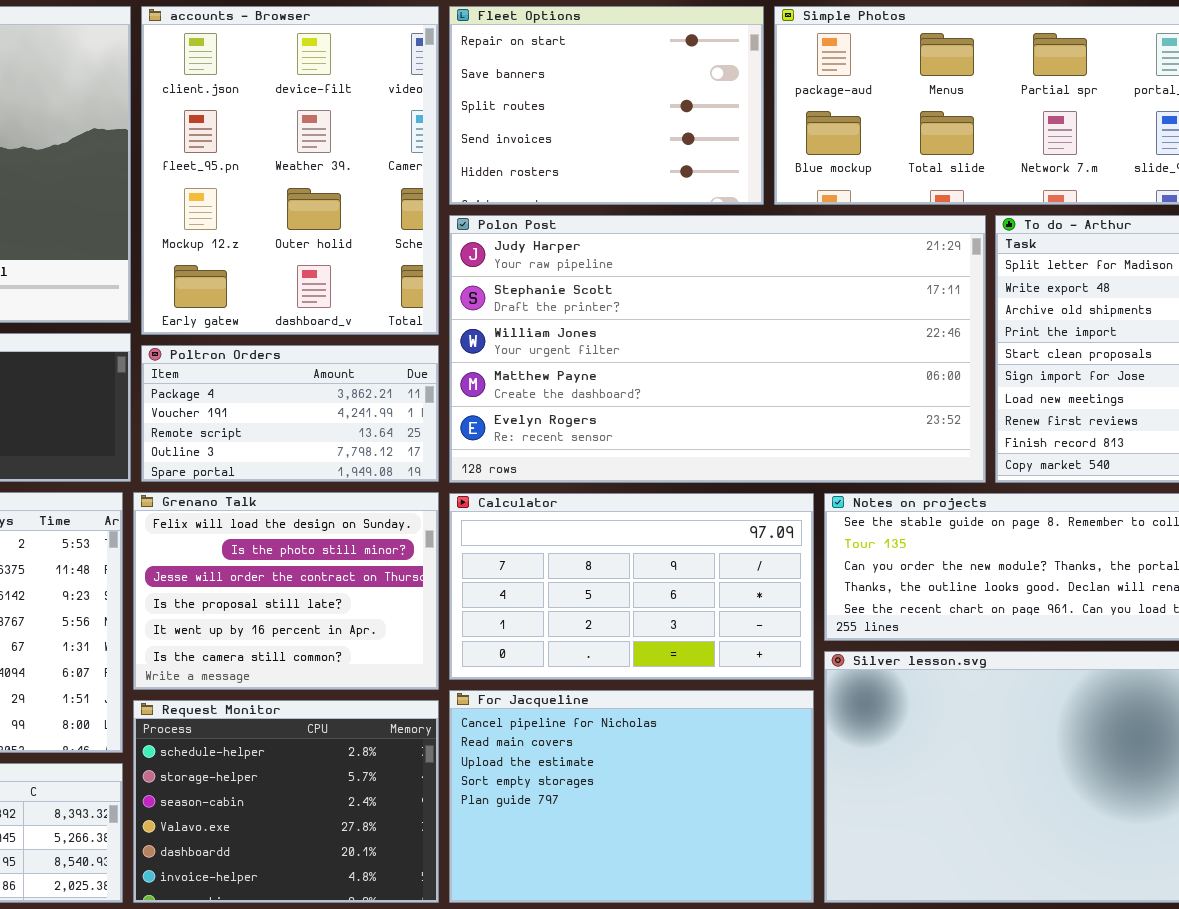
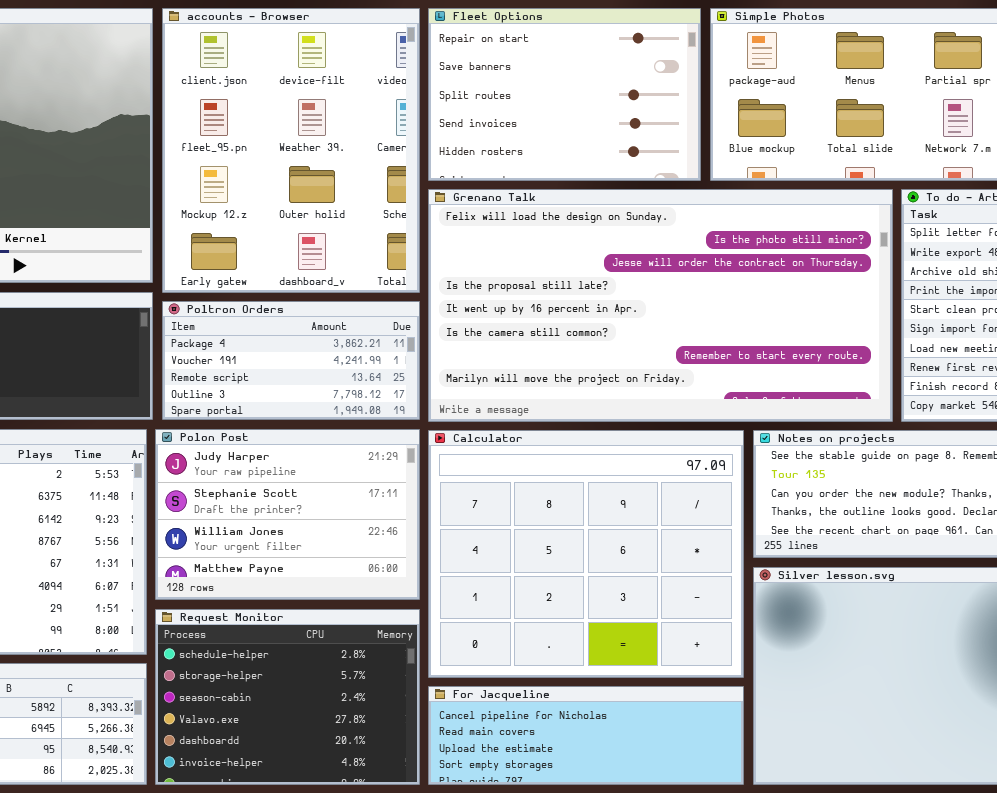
Polon Post: [449,215,986,483] -> [155,429,420,600], moved, resized
Grenano Talk: [133,492,439,690] -> [428,189,893,422], moved, resized
Calculator: [449,493,814,680] -> [428,430,744,678], resized
For Jacqueline: [449,690,814,903] -> [428,686,744,785], resized

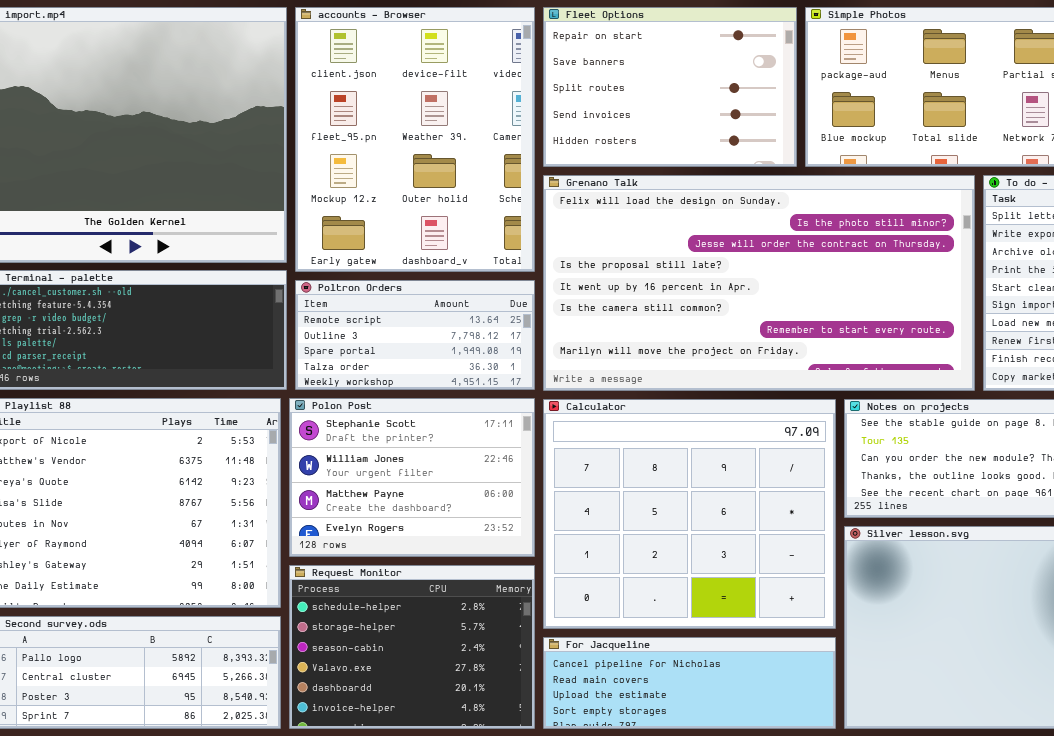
Poltron Orders: [162,301,420,420] -> [295,280,535,390], scrolled down 2 rows
Polon Post: [155,429,420,600] -> [289,398,535,557], scrolled down 1 row

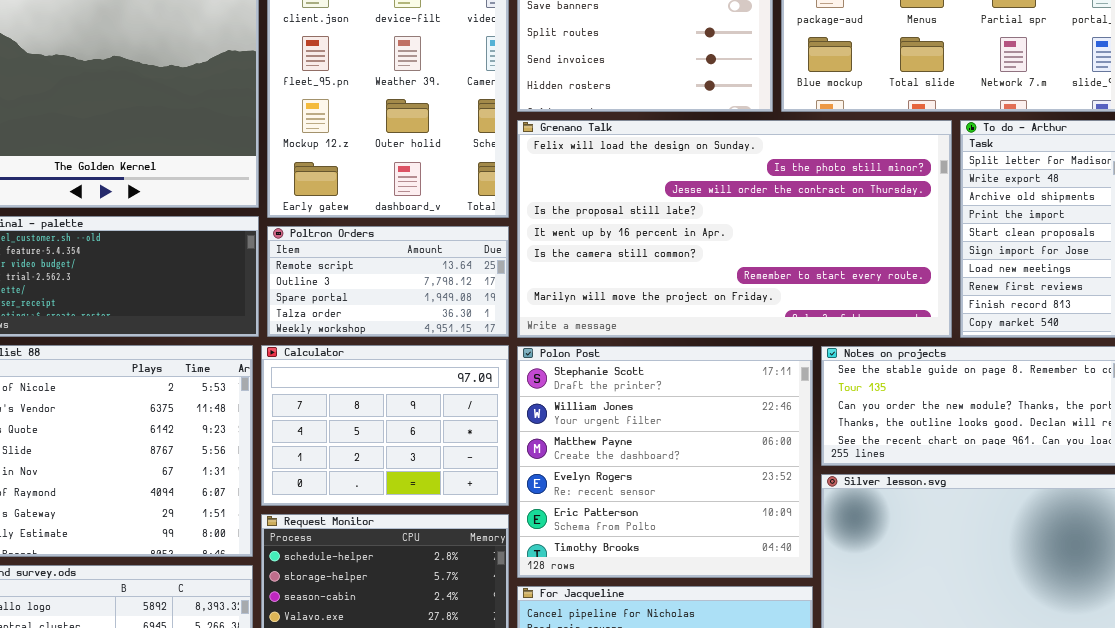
Polon Post: [289,398,535,557] -> [517,346,813,578], moved, resized
Calculator: [543,399,836,629] -> [261,345,509,506], moved, resized

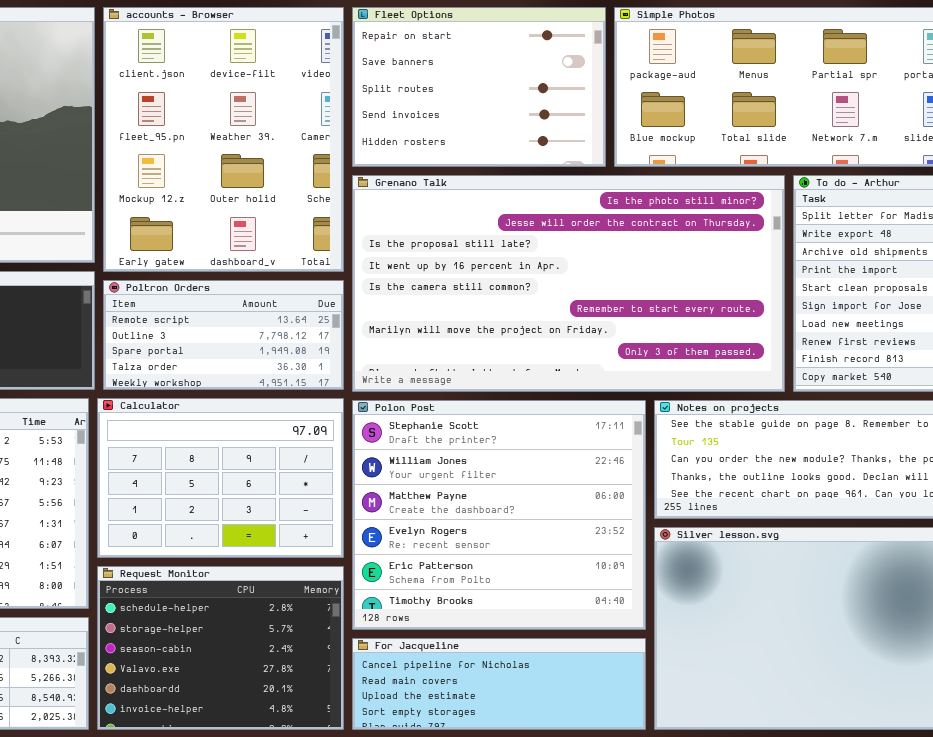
Grenano Talk: [517,120,952,338] -> [352,175,785,392], scrolled down 1 row

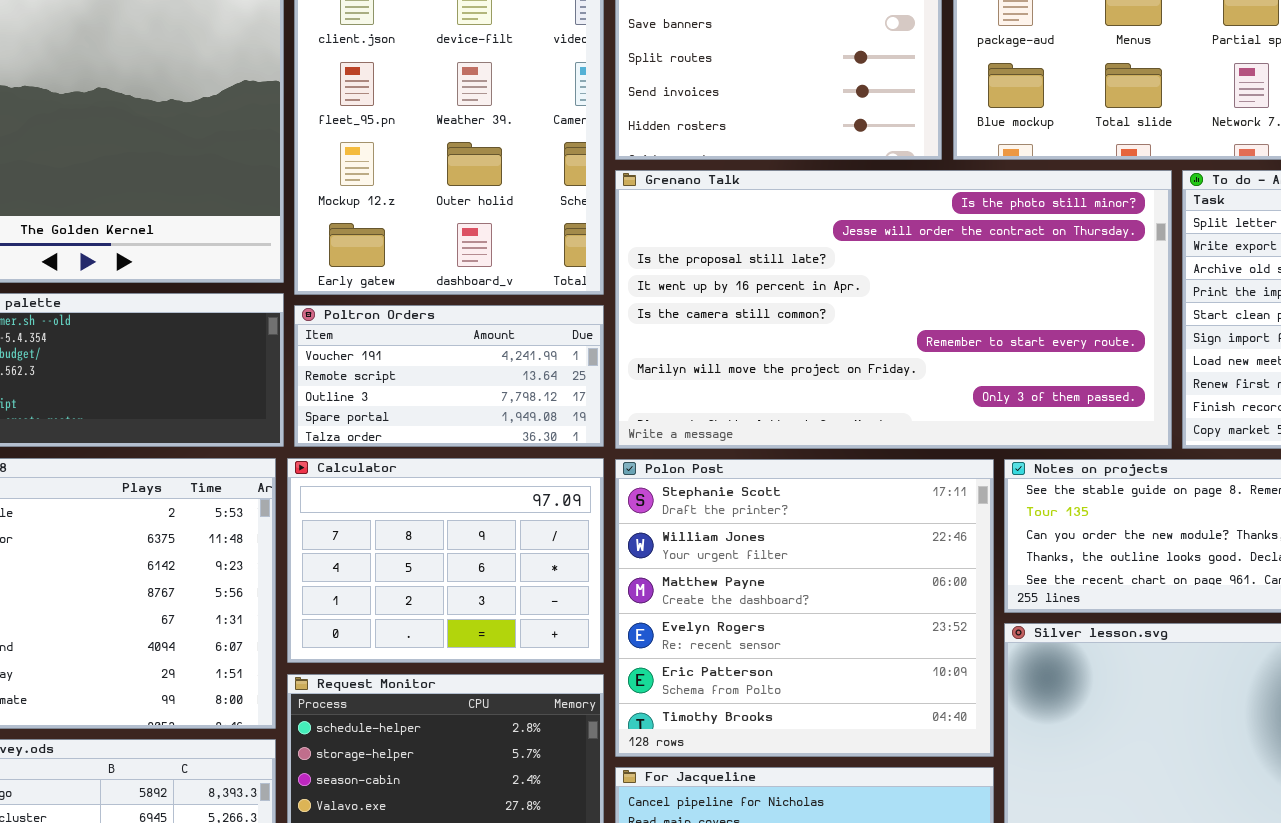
Poltron Orders: [103,280,344,390] -> [294,305,604,447], scrolled up 1 row

